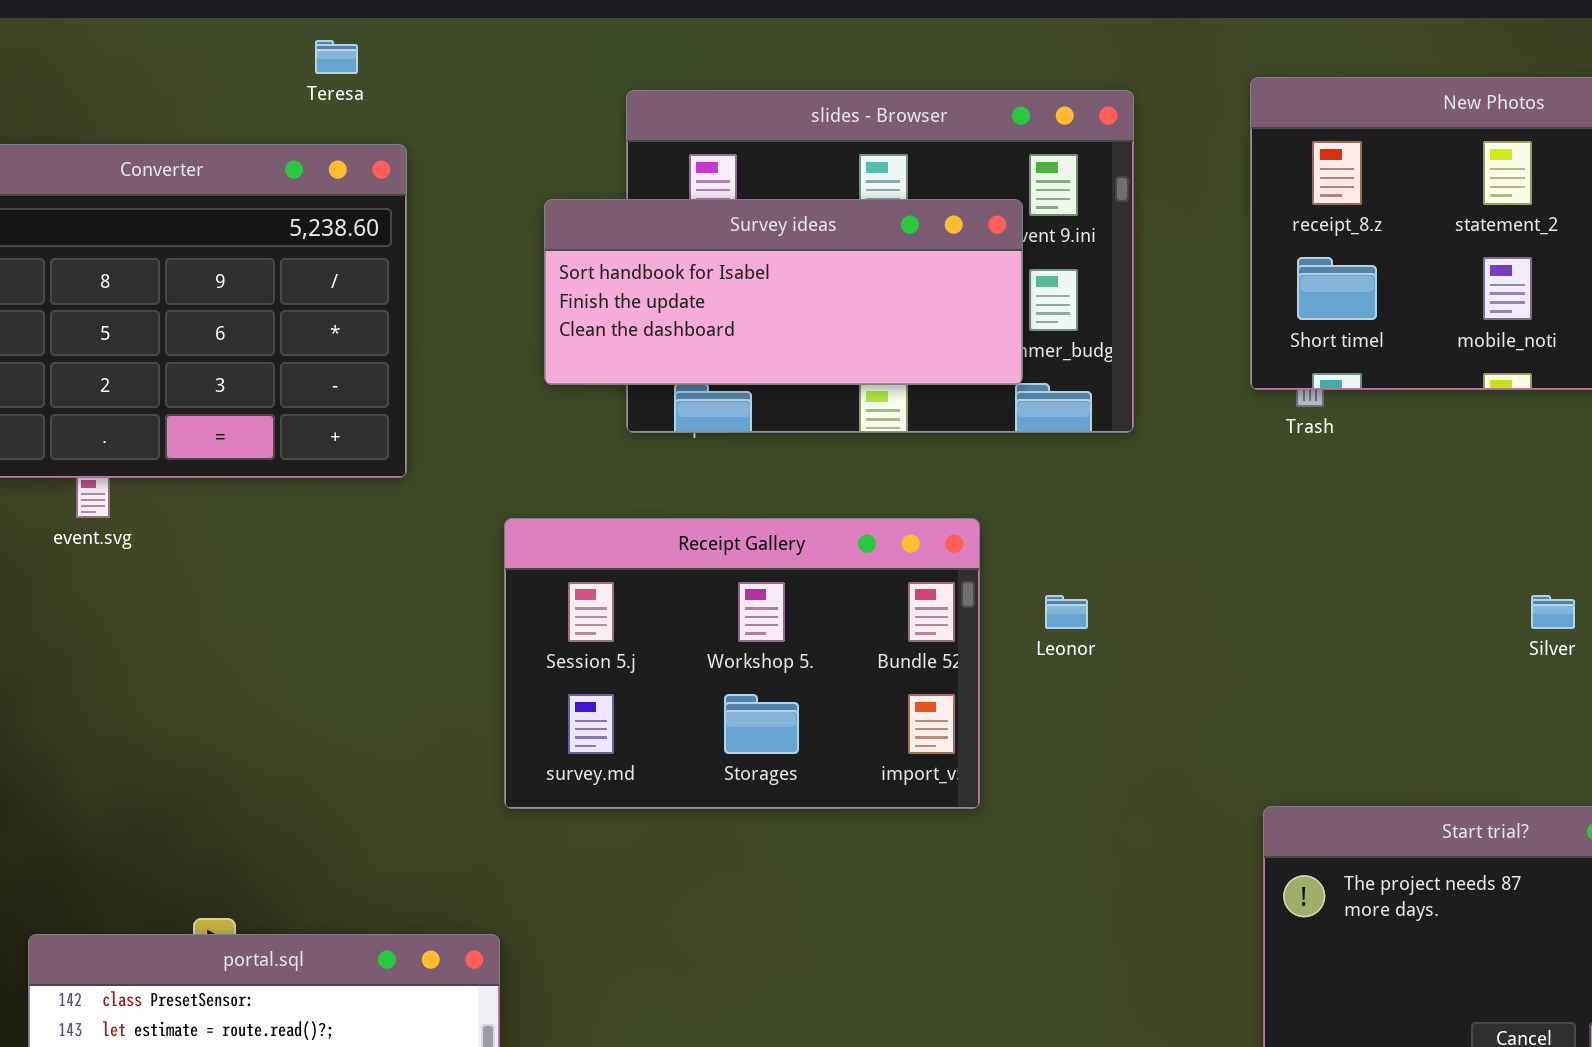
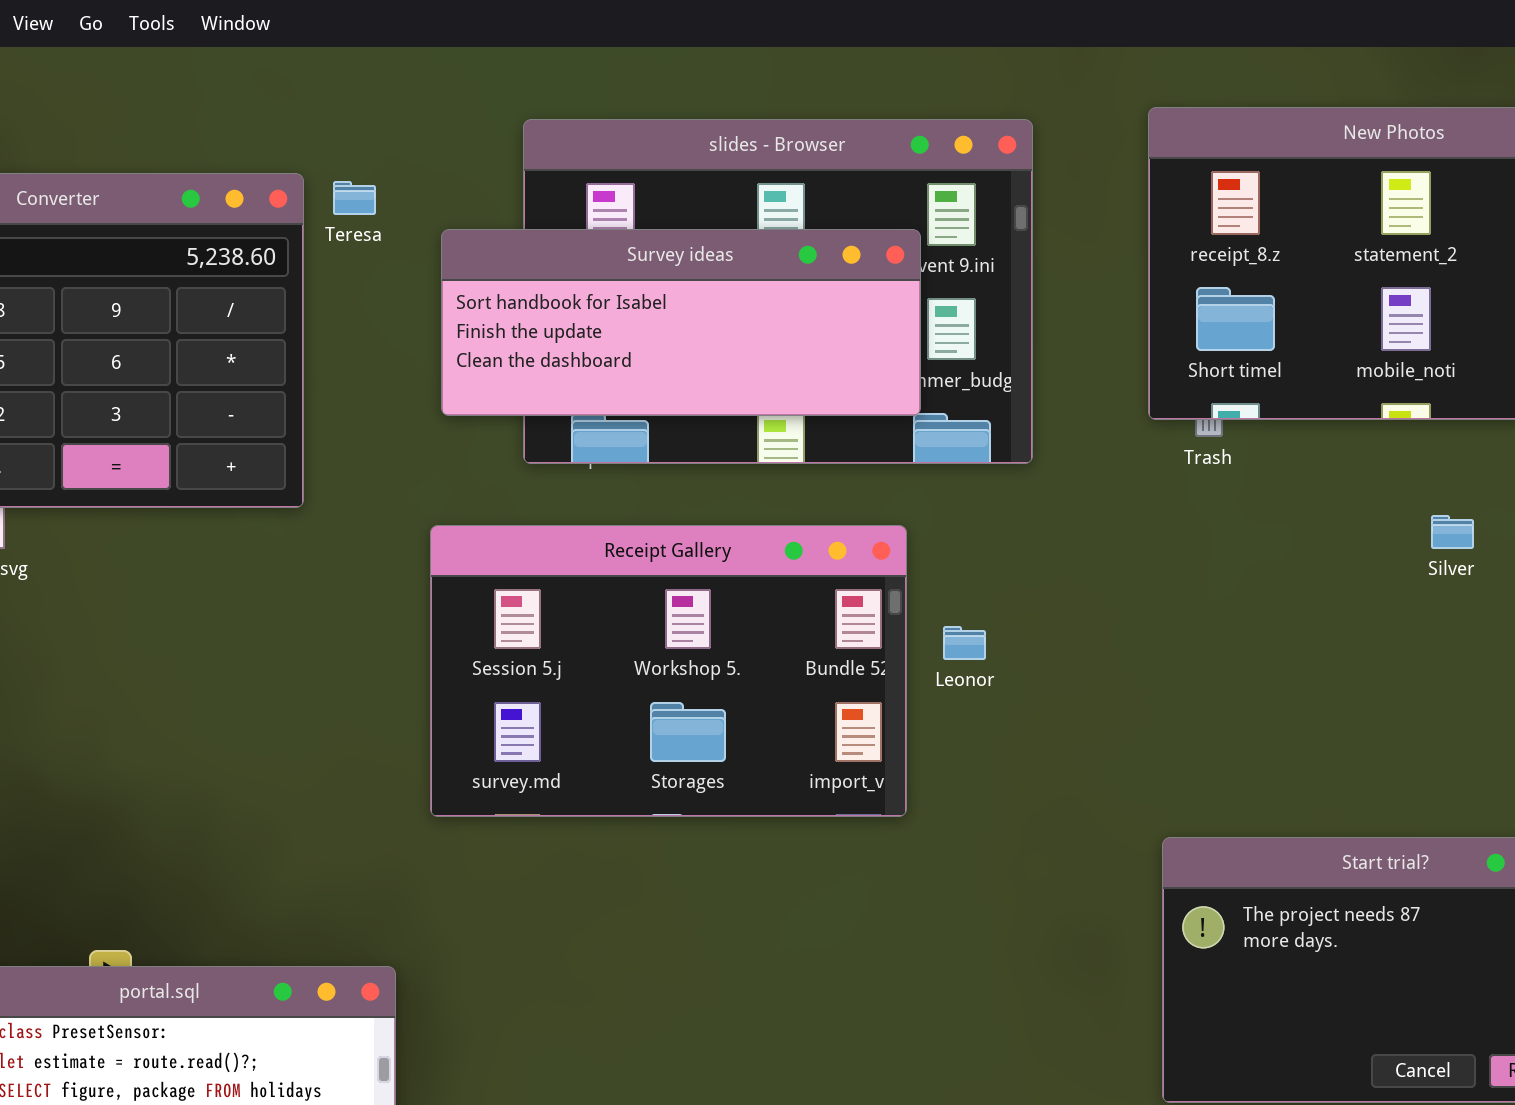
Teresa: [315,40,358,74] -> [333,181,376,215], moved
Receipt Gallery: [504,518,980,809] -> [430,525,907,817], moved
Silver: [1531,595,1575,629] -> [1431,515,1474,549], moved

